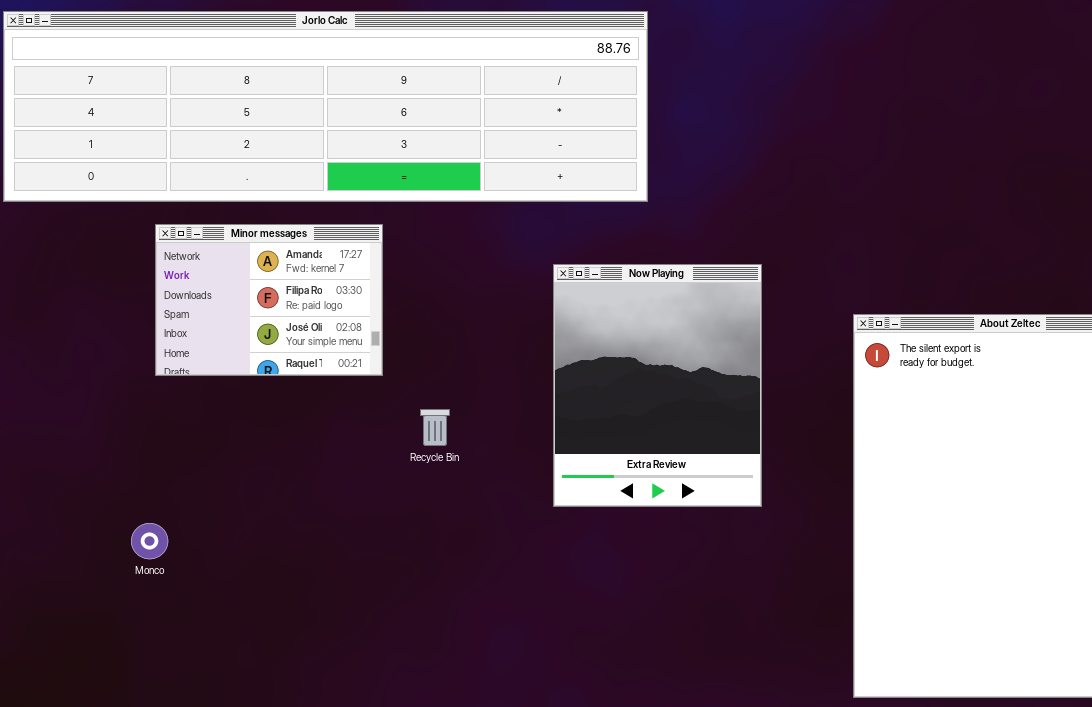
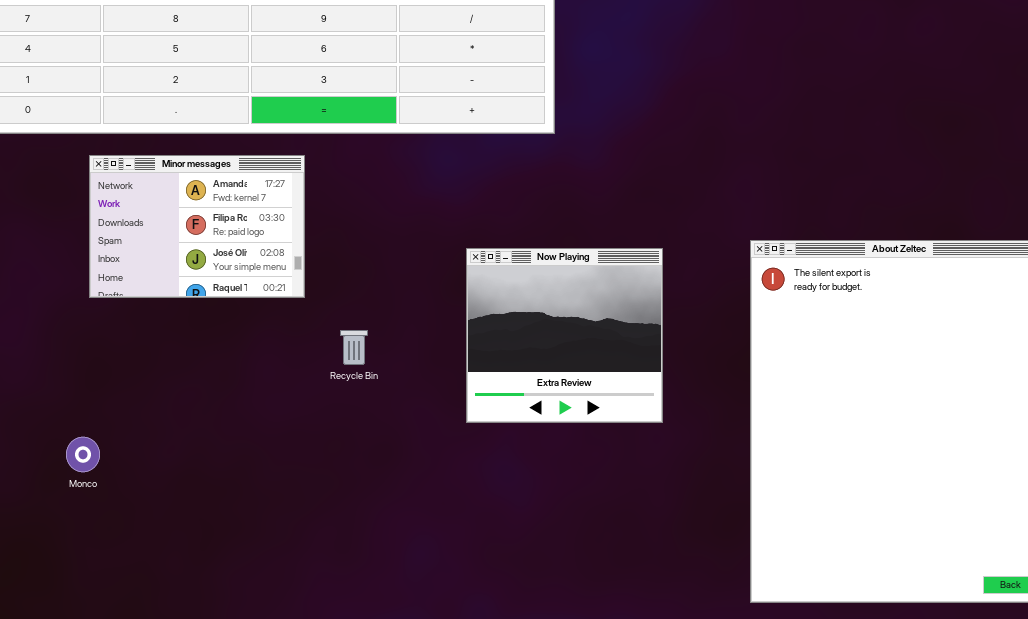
Now Playing: [553,264,762,507] -> [466,248,663,423], resized

